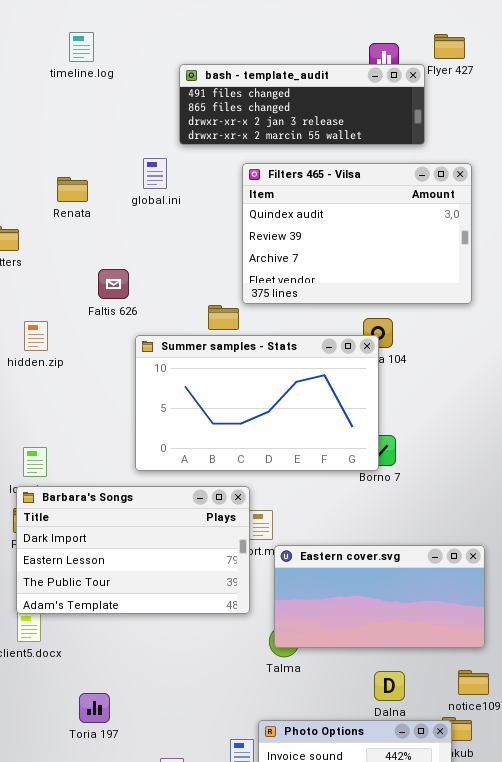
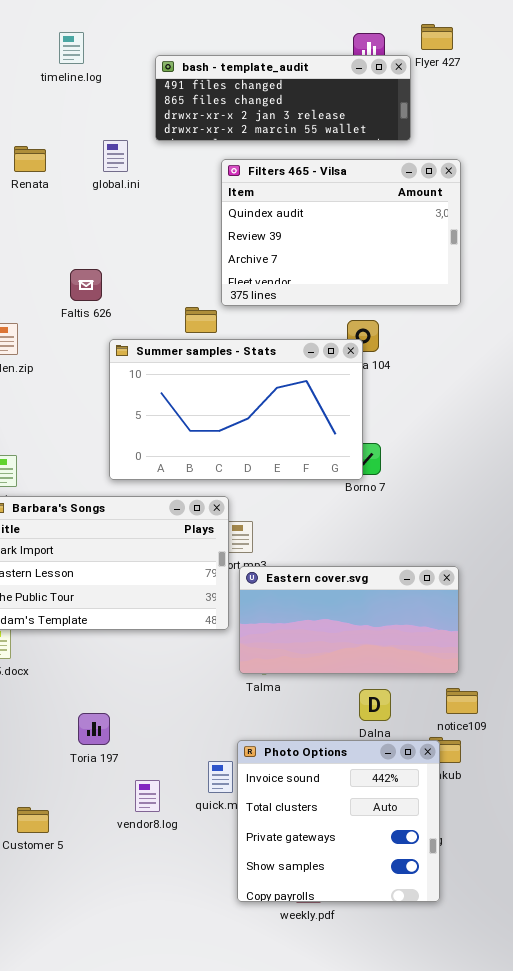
timeline.log: [69,32,94,62] -> [59,32,84,64], moved
global.ini: [143,158,167,189] -> [103,140,128,172], moved
Renata: [57,177,88,202] -> [14,146,46,172], moved
Eastern cover.svg: [274,545,485,648] -> [239,566,459,674], moved
Toria 197: [79,693,110,723] -> [78,713,110,745], moved

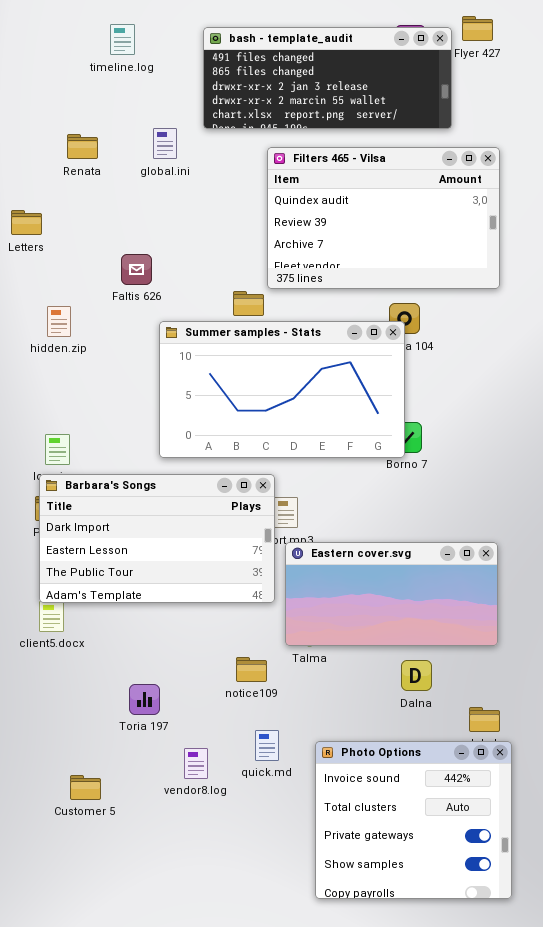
bash - template_audit: [155,55,411,141] -> [203,27,452,129], resized
notice109: [446,688,478,714] -> [236,657,267,682], moved
Photo Options: [237,740,440,902] -> [315,741,512,899], moved

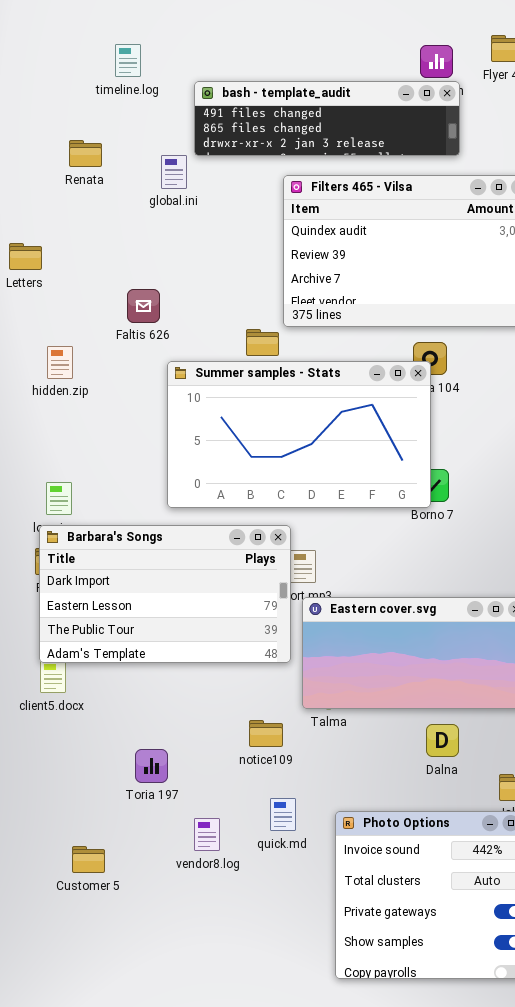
bash - template_audit: [203,27,452,129] -> [194,81,460,156], moved, resized
Renata: [67,134,98,159] -> [69,140,102,167], moved

